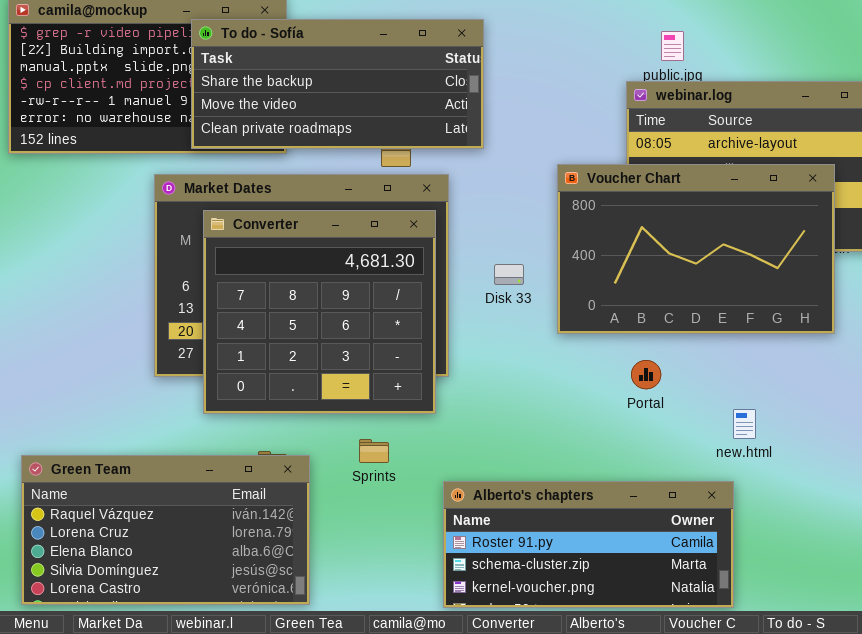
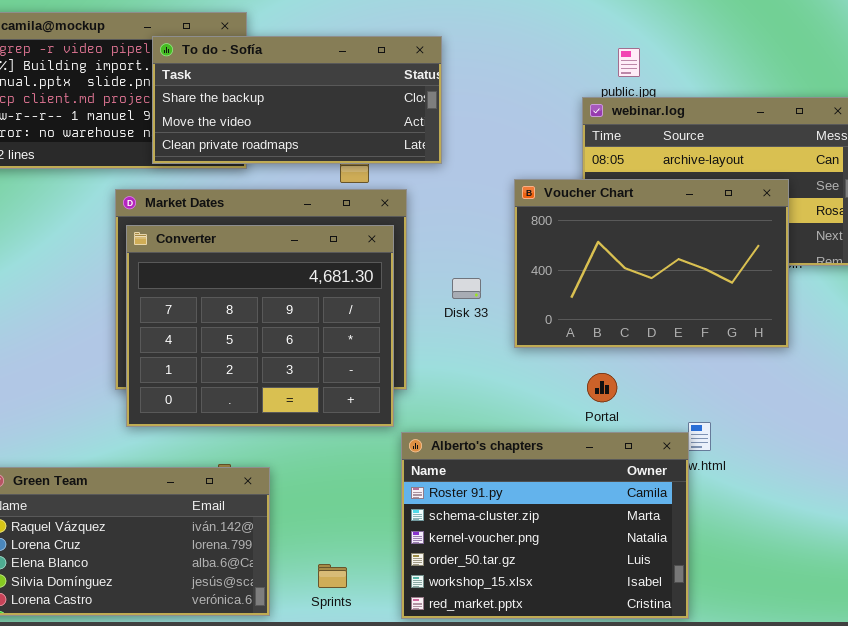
Converter: [203,210,436,414] -> [126,225,394,427], resized
Sprints: [359,439,389,463] -> [318,564,347,588], moved
Alberto's chapters: [443,481,734,608] -> [401,432,689,619], resized

